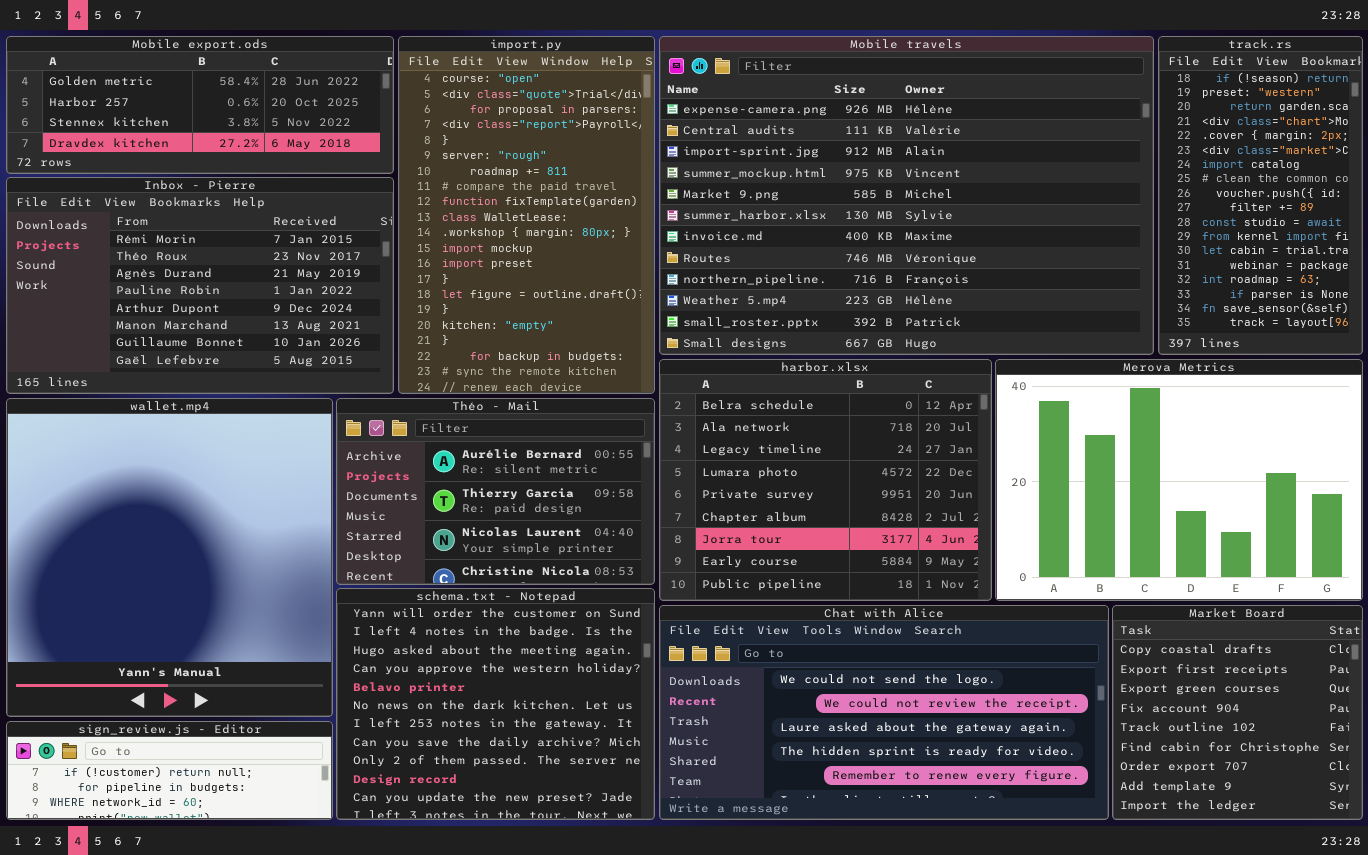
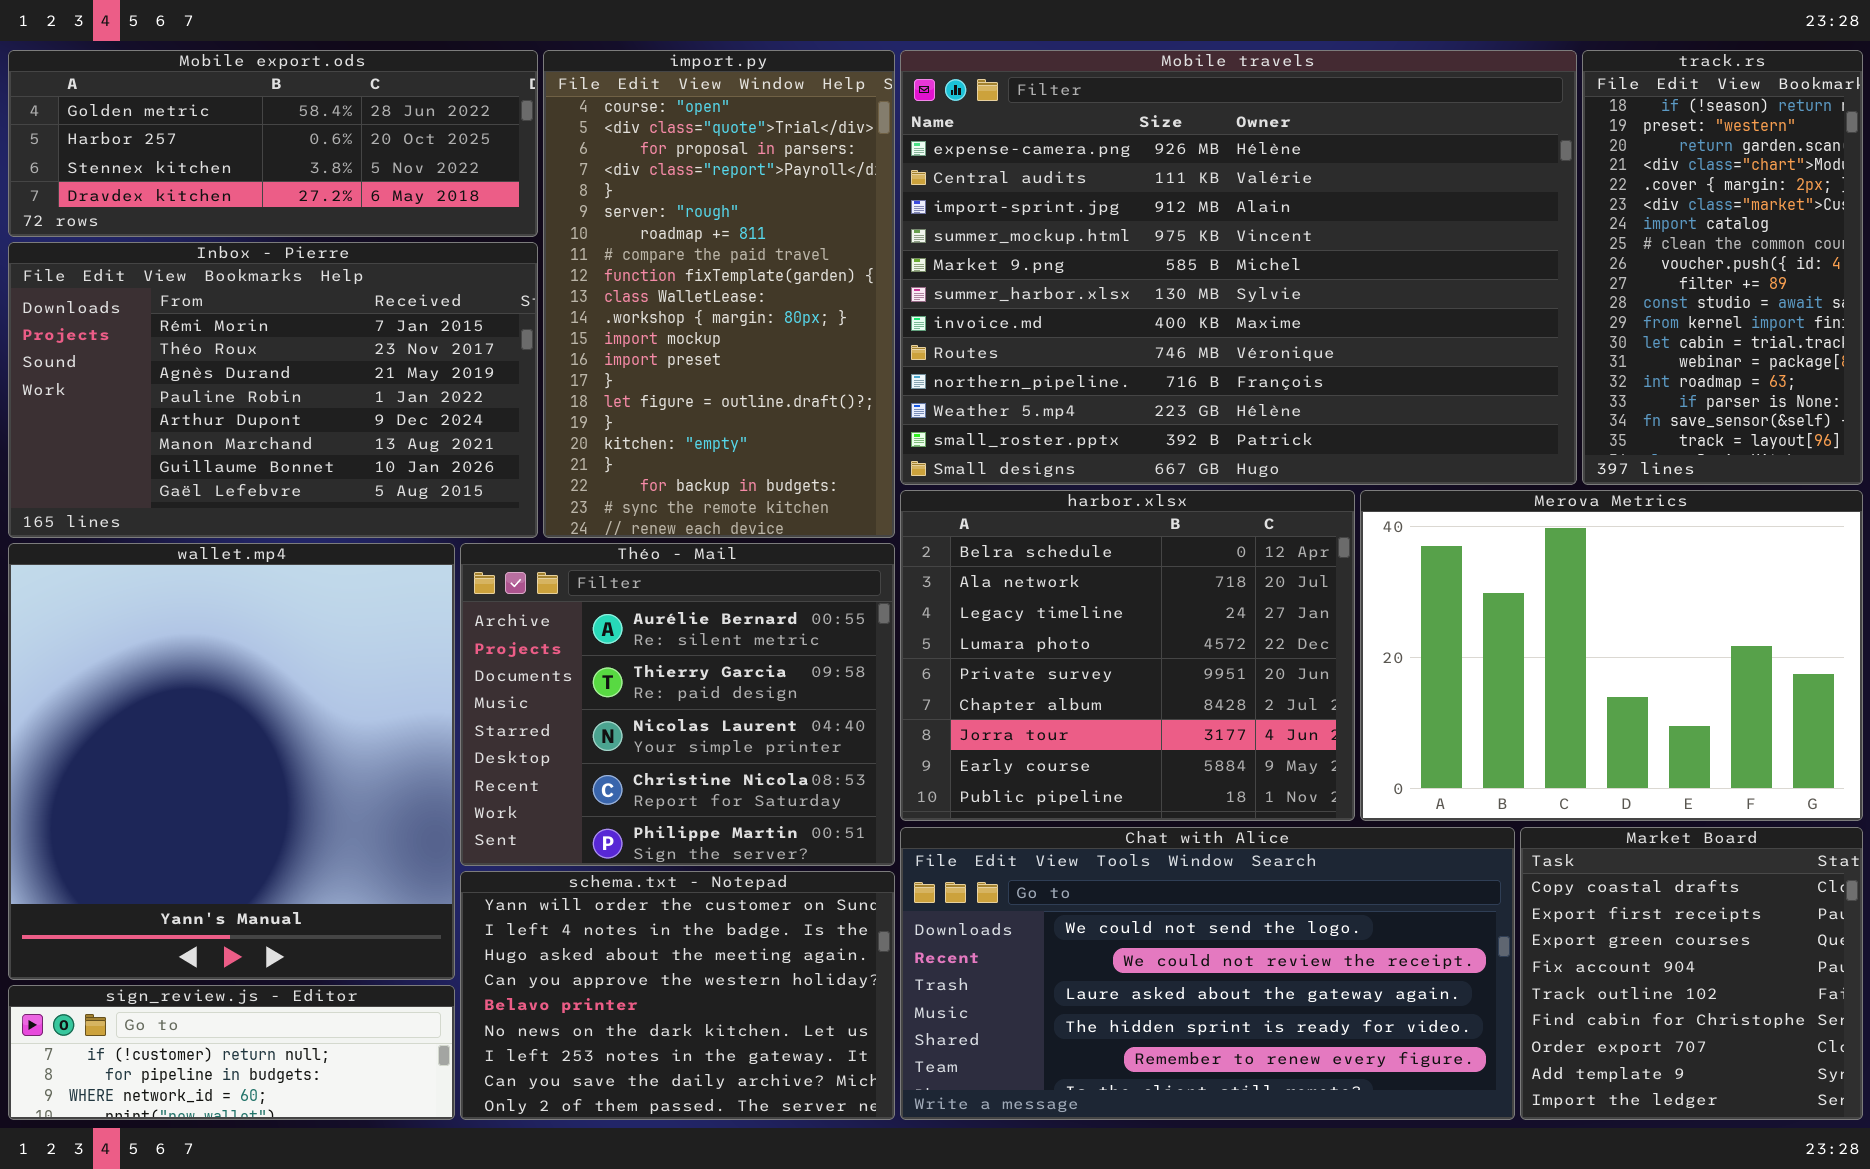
Théo - Mail: [336,398,655,585] -> [460,543,895,866], resized
schema.txt - Notepad: [336,588,655,820] -> [460,871,895,1120], resized

